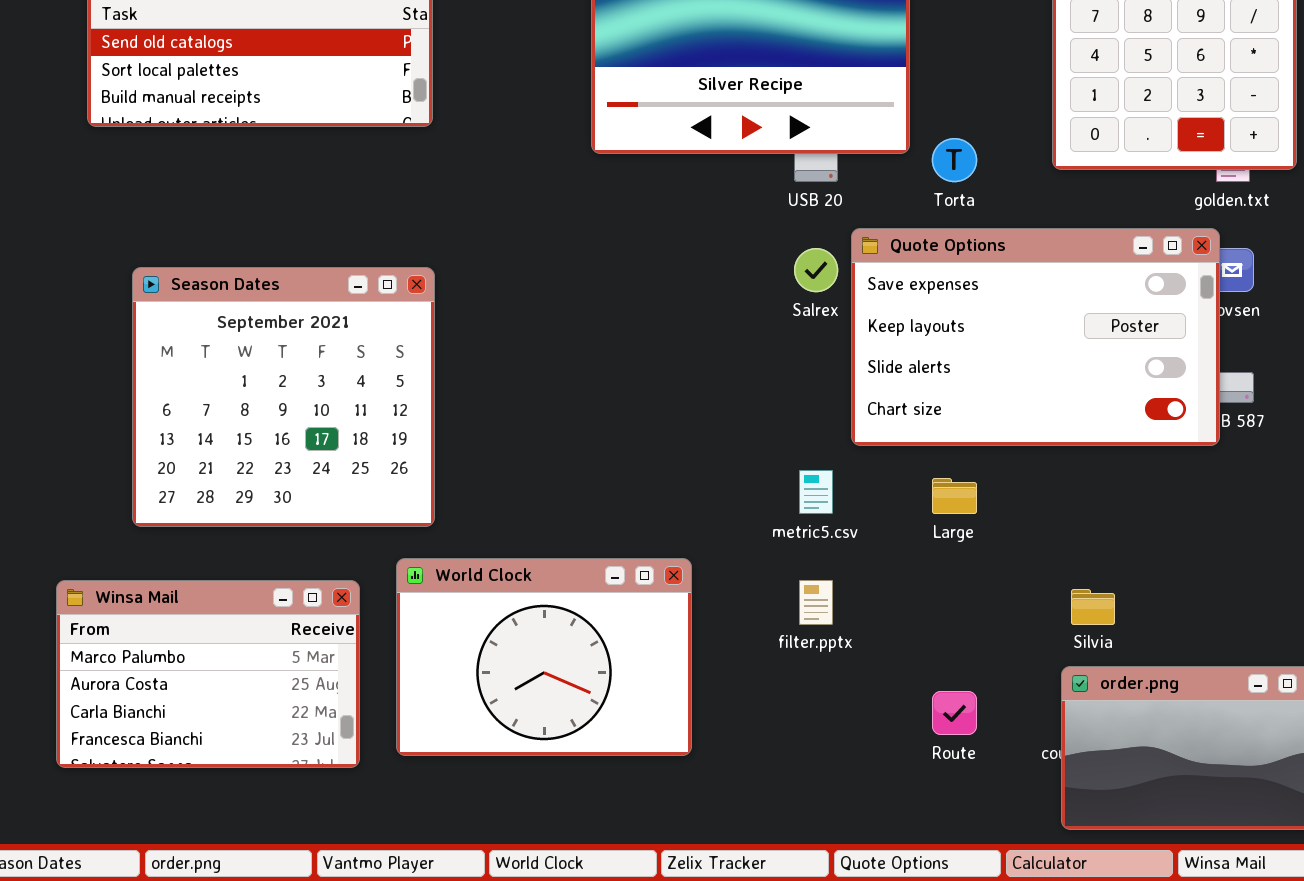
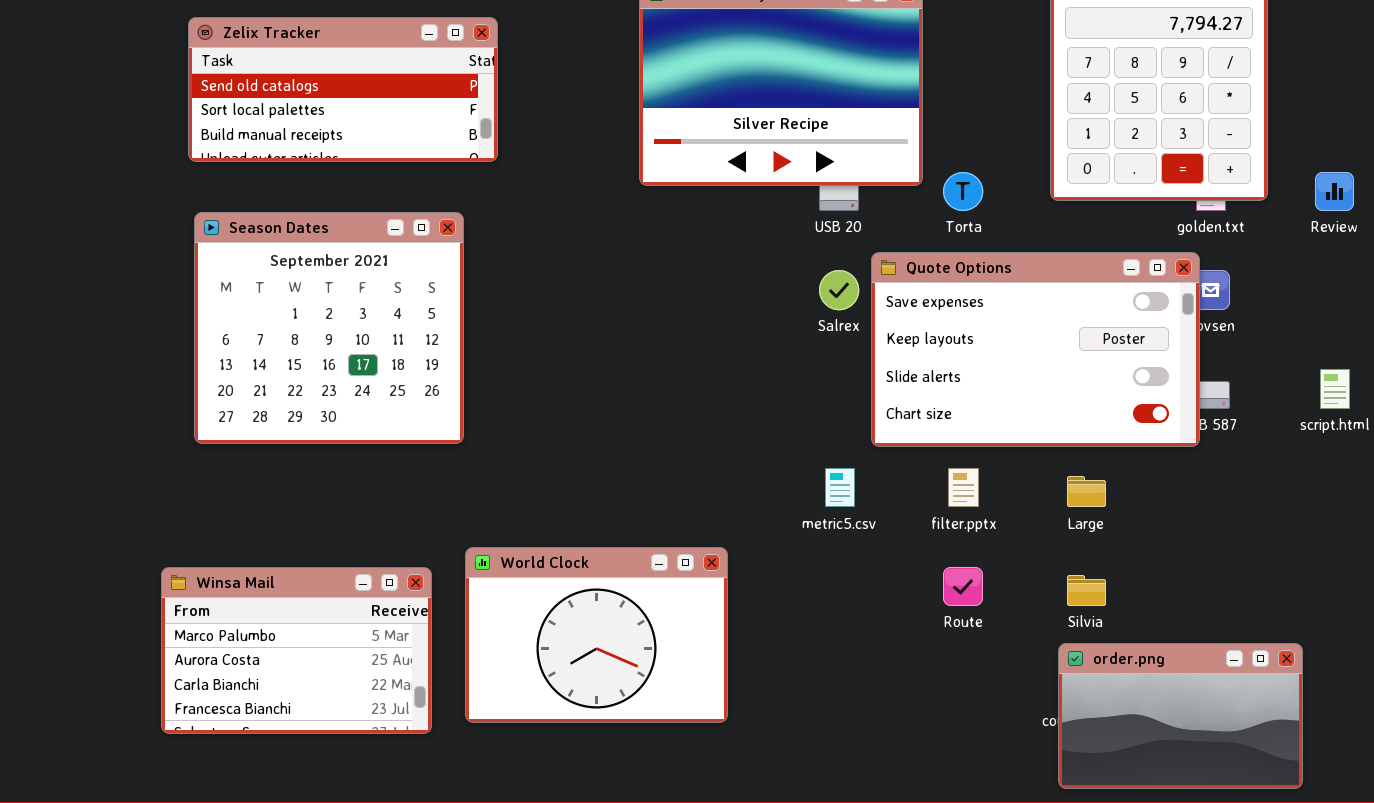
Season Dates: [132,267,435,527] -> [194,212,464,444], moved
Large: [932,478,977,514] -> [1067,476,1106,507], moved
filter.pptx: [799,580,833,625] -> [948,468,979,507], moved
Route: [932,691,977,735] -> [943,567,983,606], moved

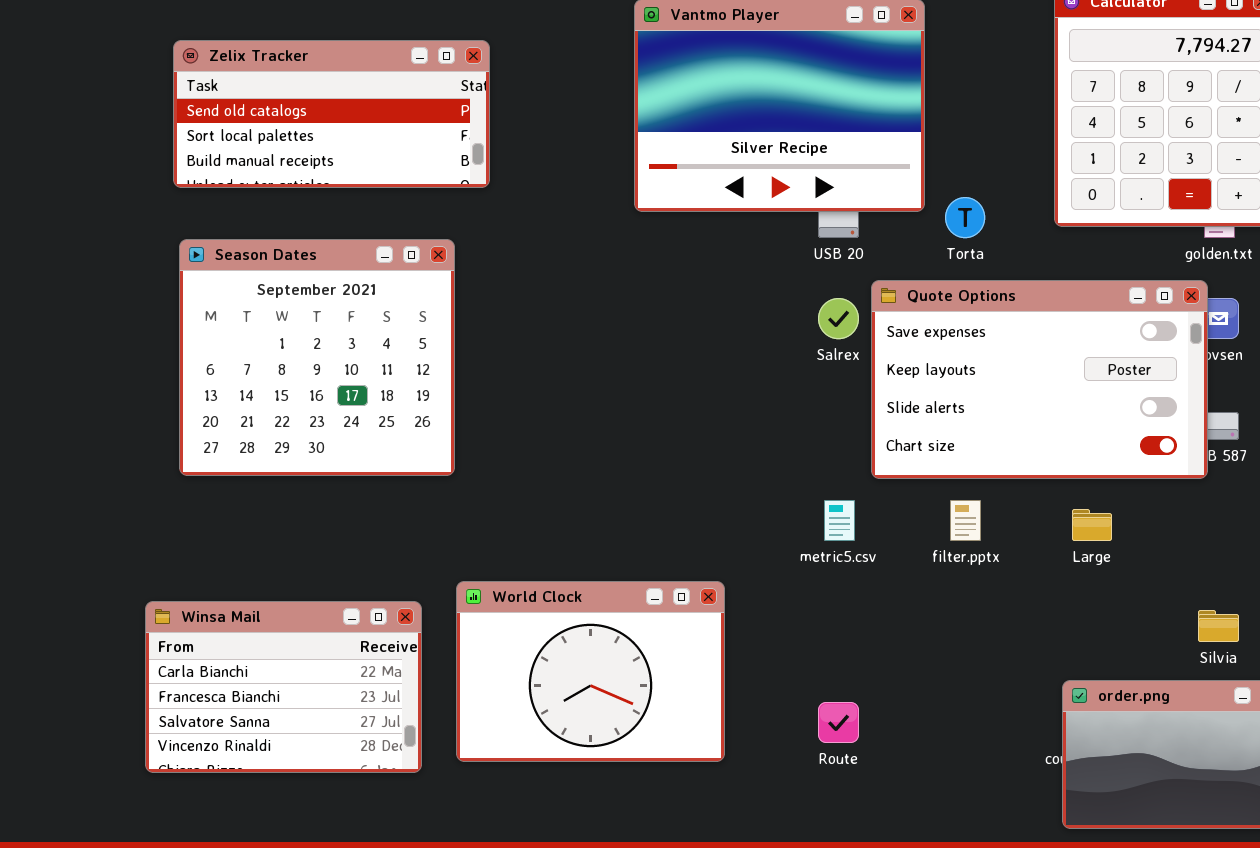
Winsa Mail: [161,567,432,734] -> [145,601,422,773], scrolled down 2 rows
Route: [943,567,983,606] -> [818,702,859,743], moved
Silvia: [1067,575,1106,606] -> [1198,610,1239,642], moved

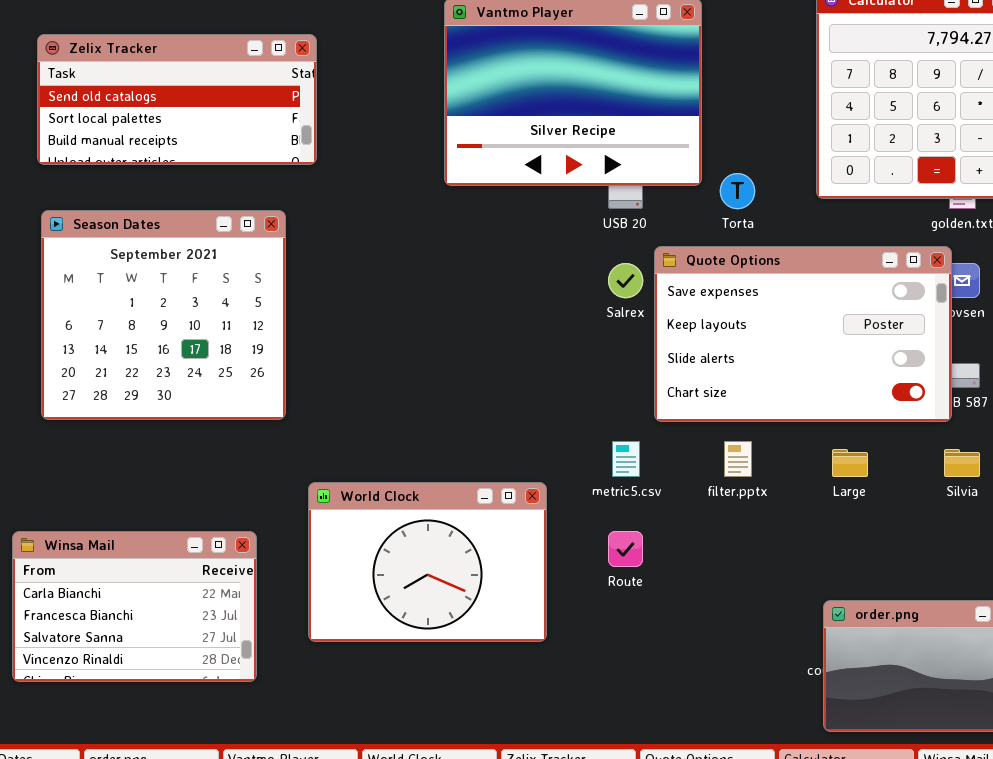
World Clock: [456,581,725,762] -> [308,482,547,642], moved
Silvia: [1198,610,1239,642] -> [944,449,980,477], moved
Route: [818,702,859,743] -> [608,531,643,567], moved

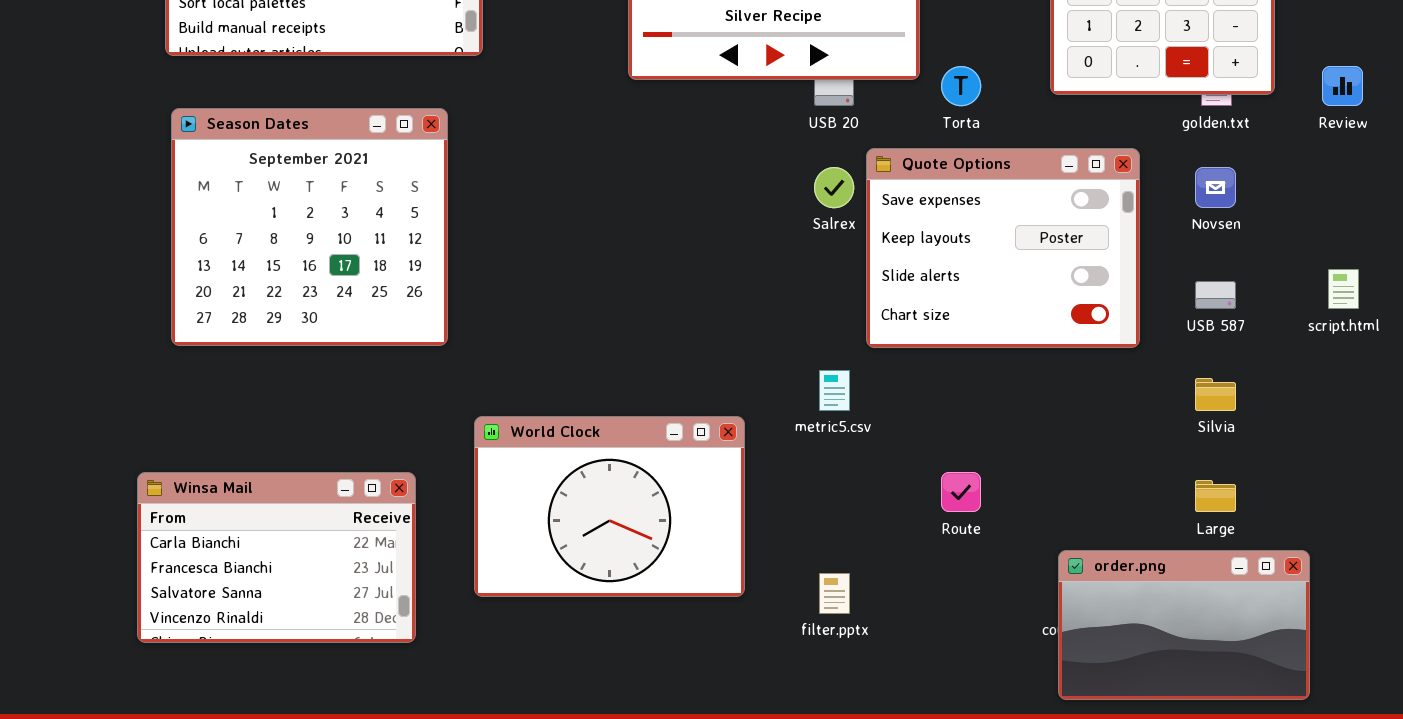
Quote Options: [654,246,952,422] -> [866,148,1140,348], resized
filter.pptx: [724,441,752,477] -> [819,573,850,614], moved
Large: [832,449,868,477] -> [1195,480,1236,512], moved
Route: [608,531,643,567] -> [941,472,981,512], moved

